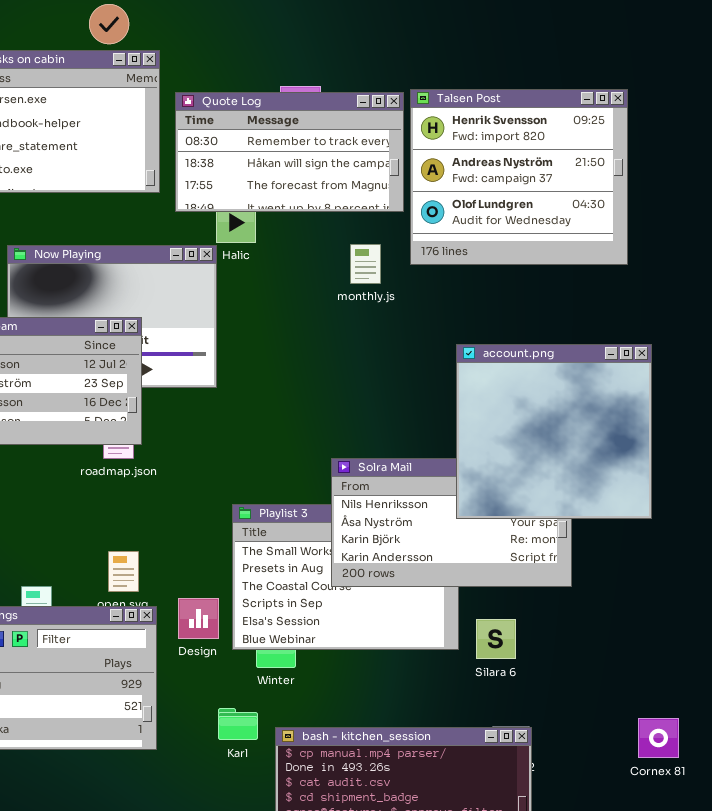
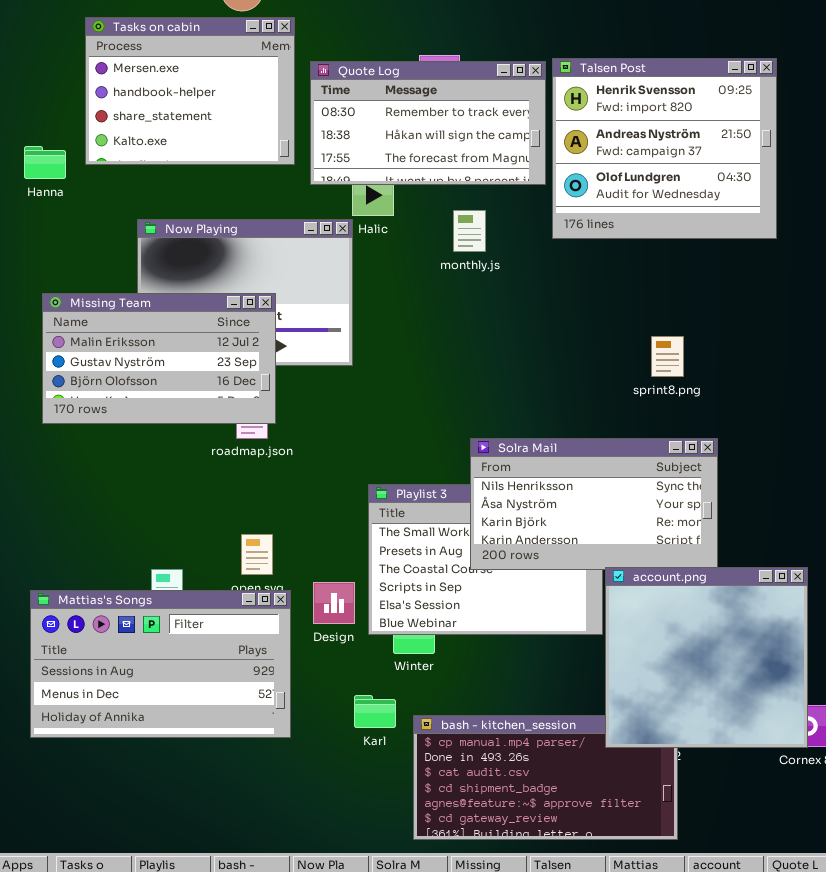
monthly.js: [350,244,381,284] -> [453,210,486,252], moved
account.png: [456,344,652,519] -> [605,567,808,748], moved

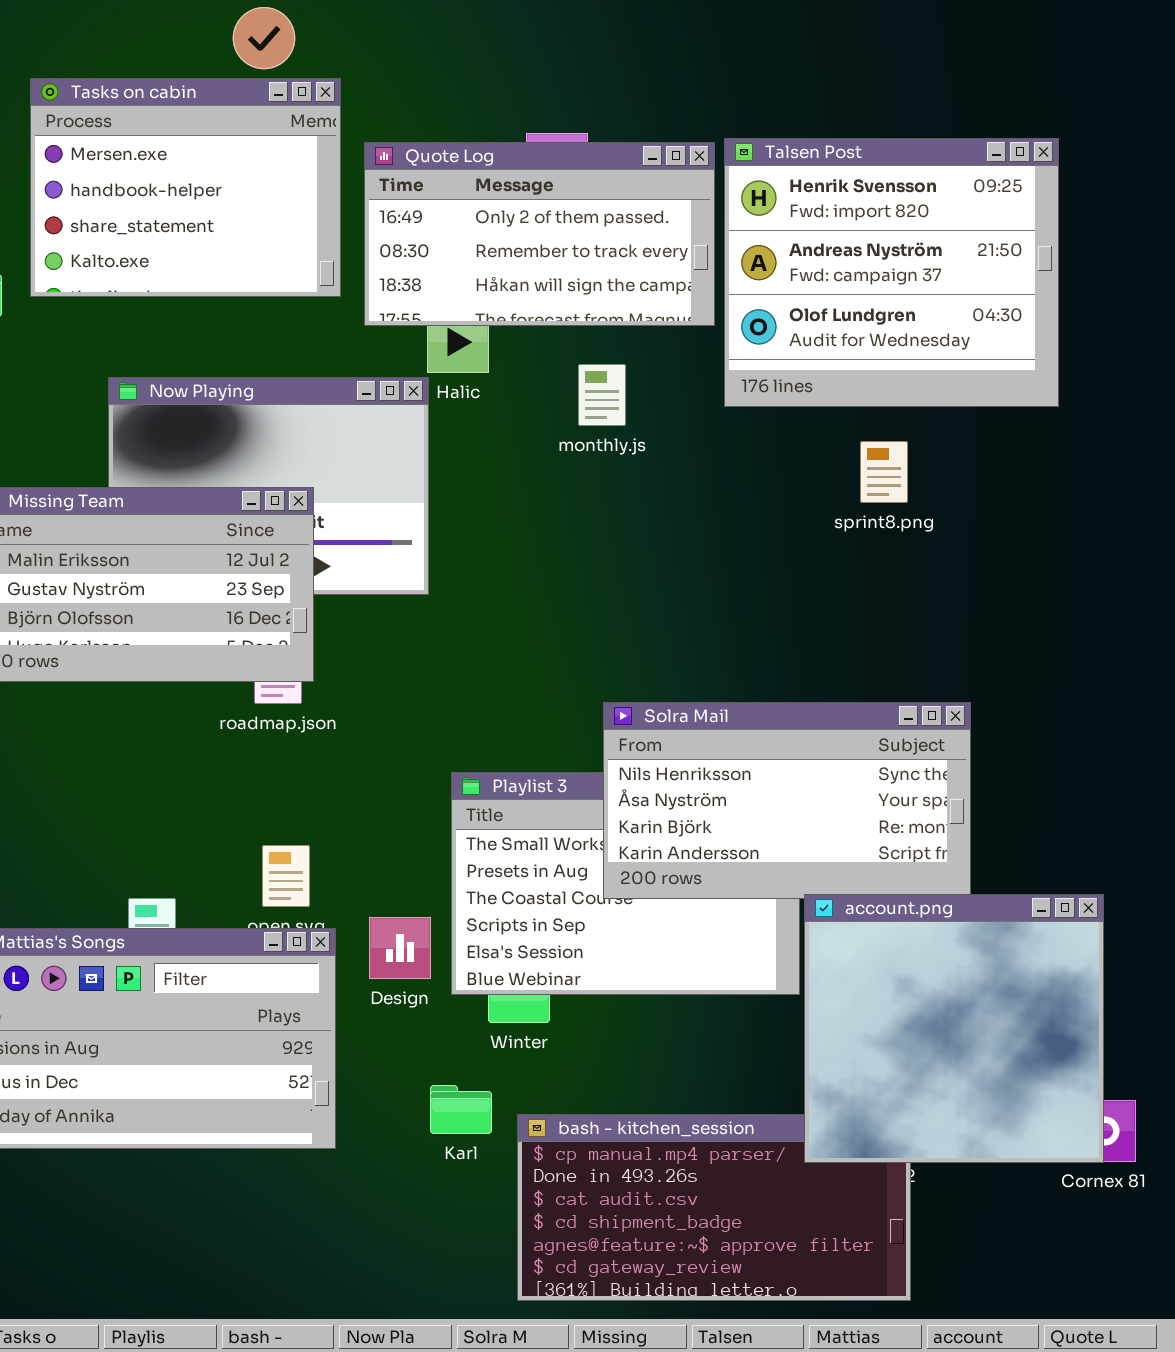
Quote Log: [310,61,546,185] -> [364,142,715,326], scrolled up 1 row
sprint8.png: [651,336,684,377] -> [860,441,908,503], moved

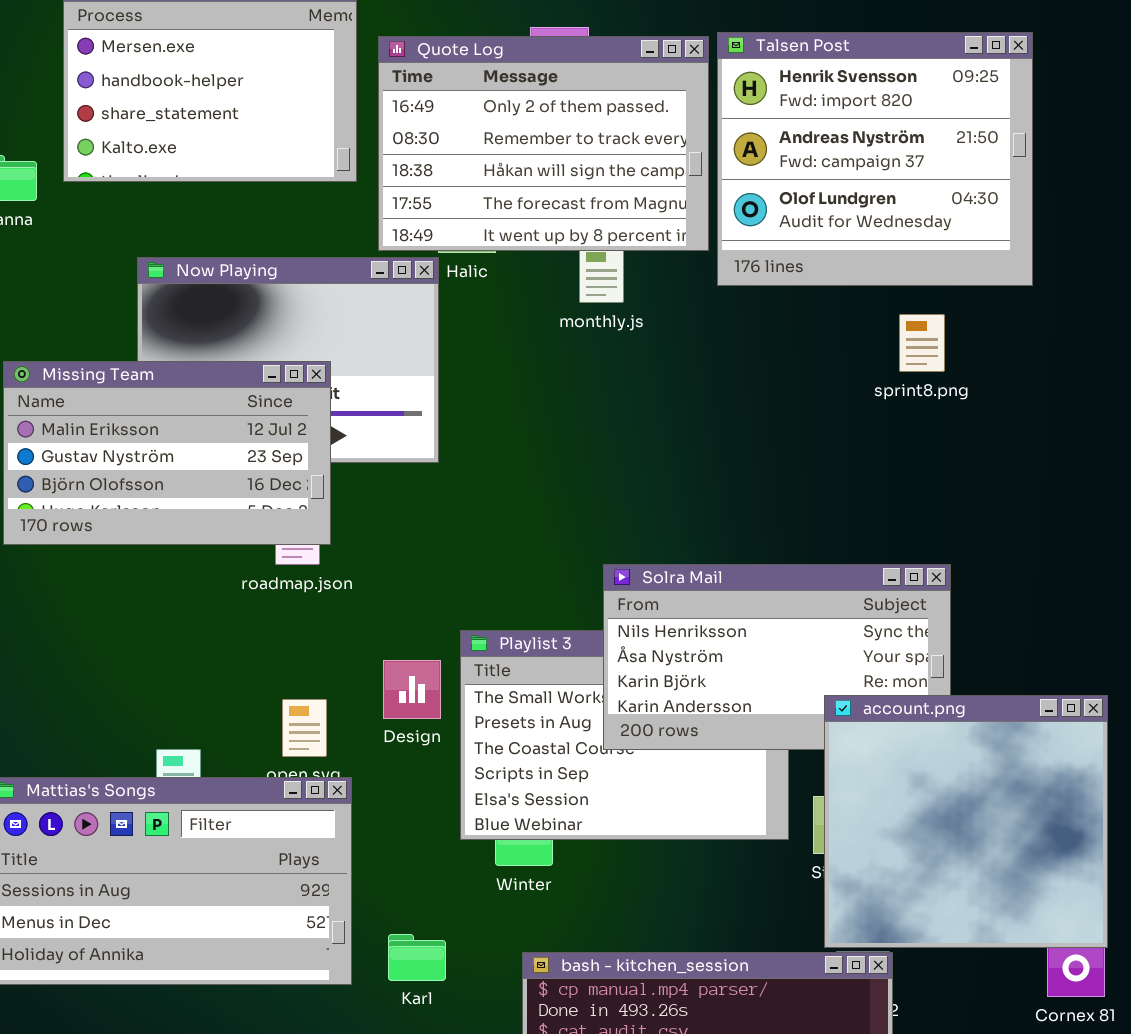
Quote Log: [364,142,715,326] -> [378,36,709,251], resized
sprint8.png: [860,441,908,503] -> [899,314,945,372], moved
account.png: [804,894,1104,1163] -> [824,695,1108,948], moved
Design: [369,917,431,979] -> [383,660,441,719], moved
Karl: [430,1085,492,1134] -> [388,934,446,981], moved

